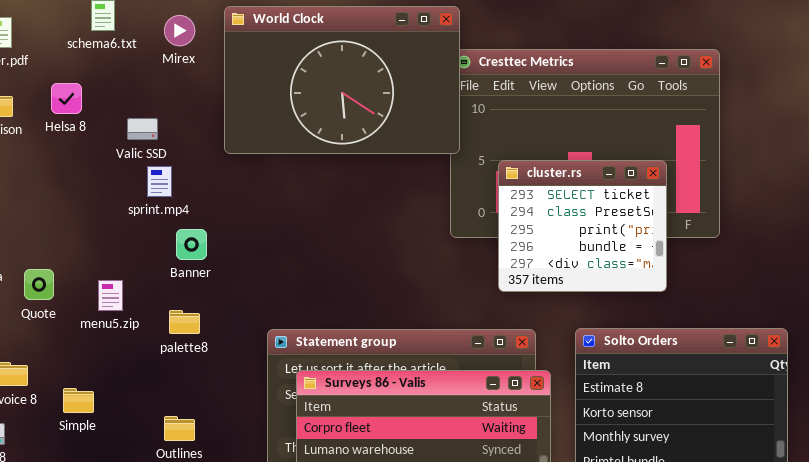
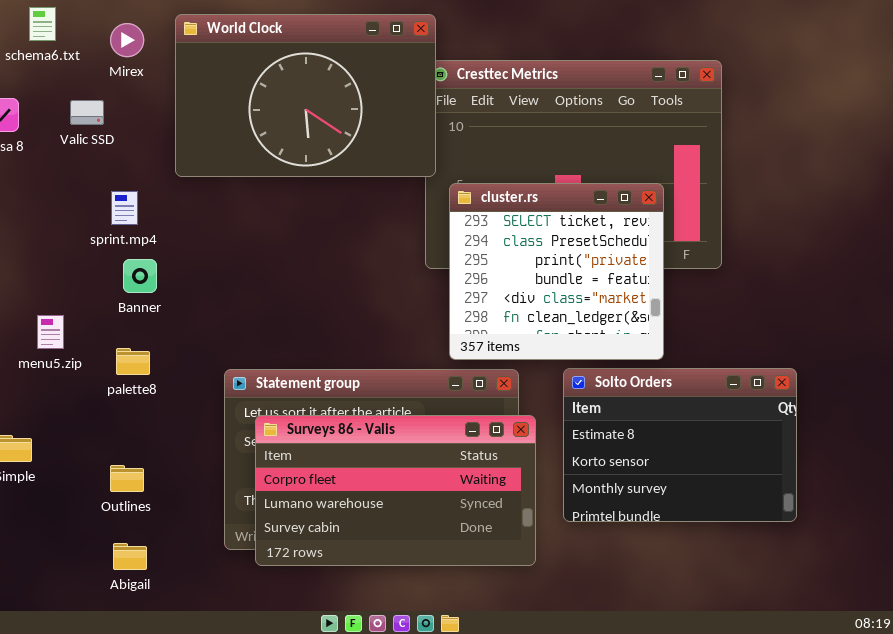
Valic SSD: [127,118,158,140] -> [70,100,104,125], moved
cluster.rs: [498,160,667,292] -> [449,183,664,360], resized
sprint.mp4: [147,166,172,197] -> [111,191,138,225], moved

